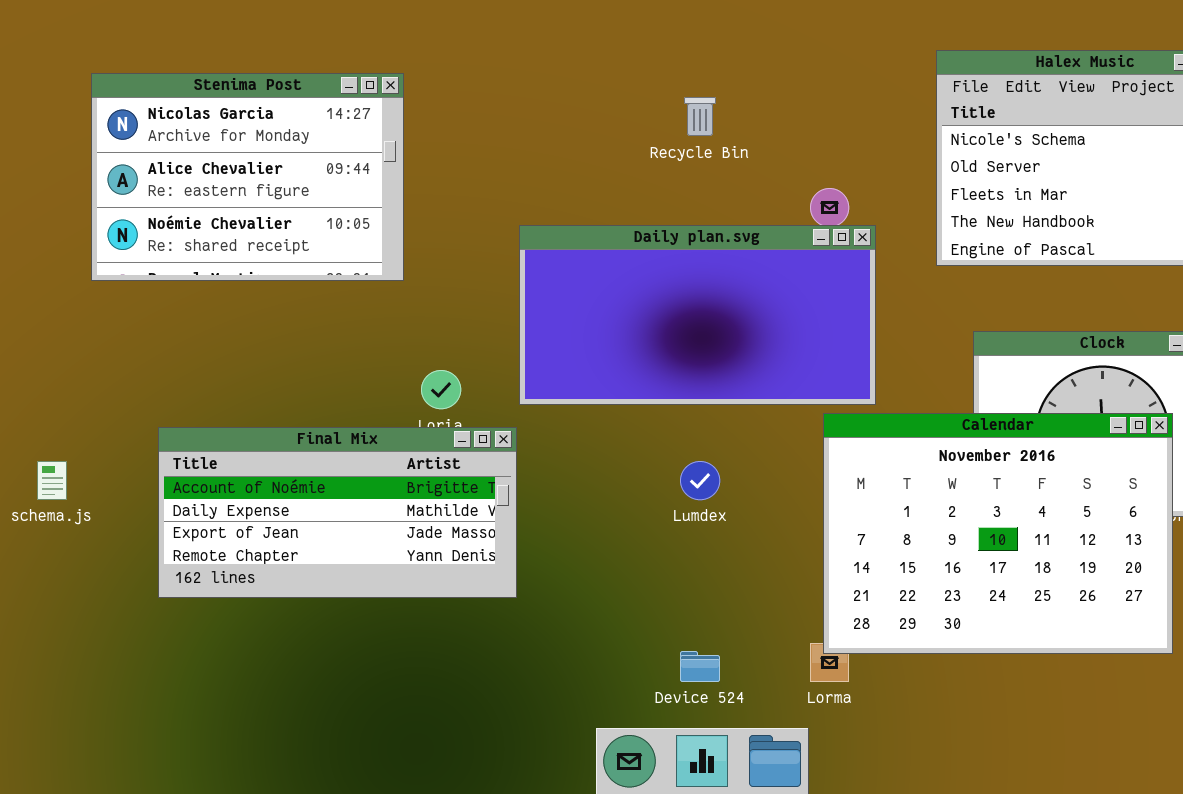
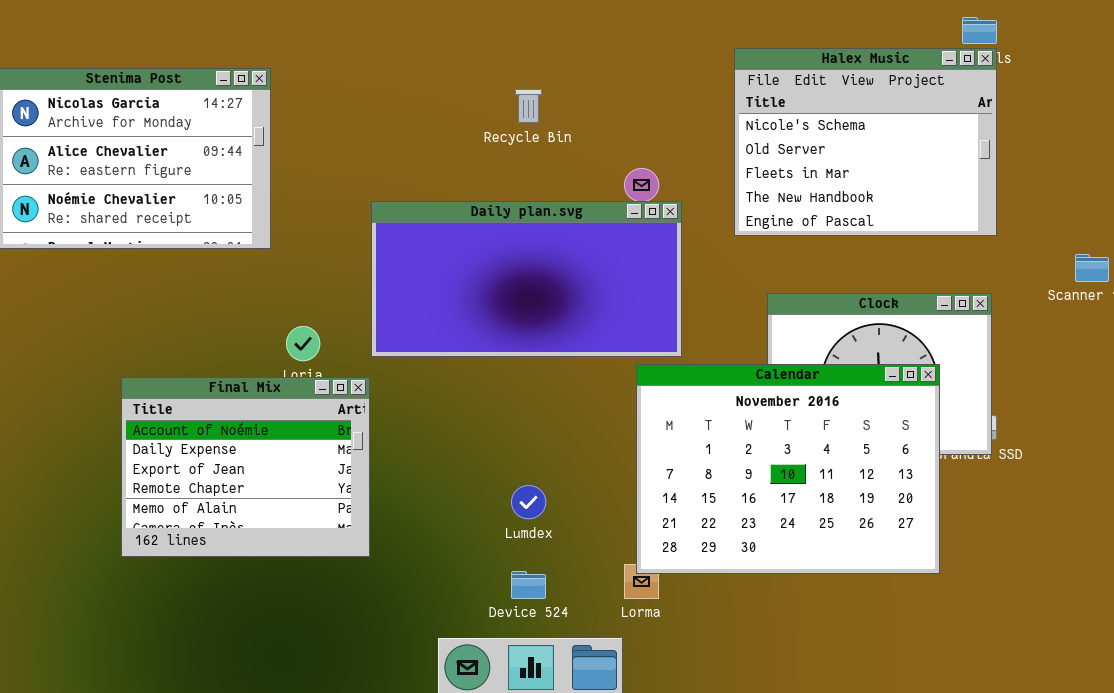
Final Mix: [158,427,517,598] -> [121,377,370,557], resized
Lumdex: [680,461,720,500] -> [511,485,546,519], moved

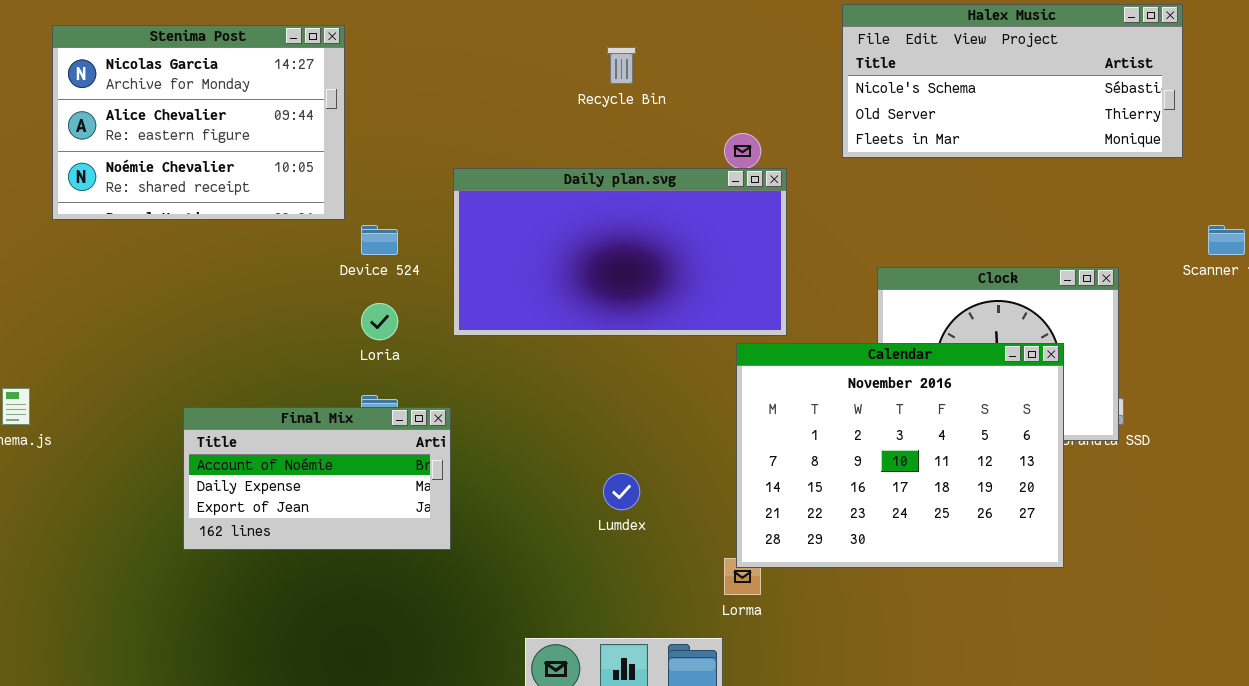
Halex Music: [734,48,997,236] -> [842,4,1183,158], resized
Final Mix: [121,377,370,557] -> [183,407,451,550], resized
Device 524: [511,571,546,599] -> [361,225,398,255], moved

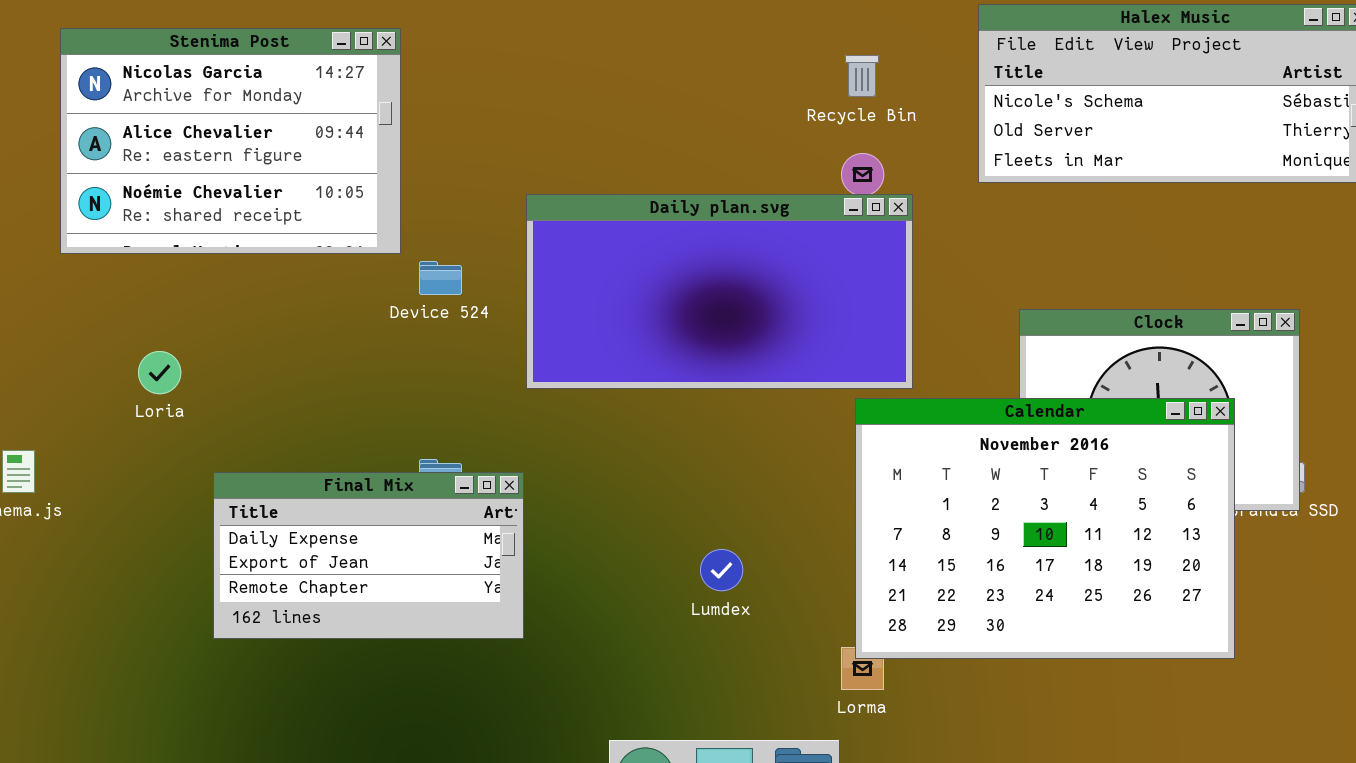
Recycle Bin: [607,47,636,84] -> [845,55,879,97], moved
Loria: [361,303,398,340] -> [138,351,181,394], moved
Final Mix: [183,407,451,550] -> [213,472,524,639], scrolled down 1 row

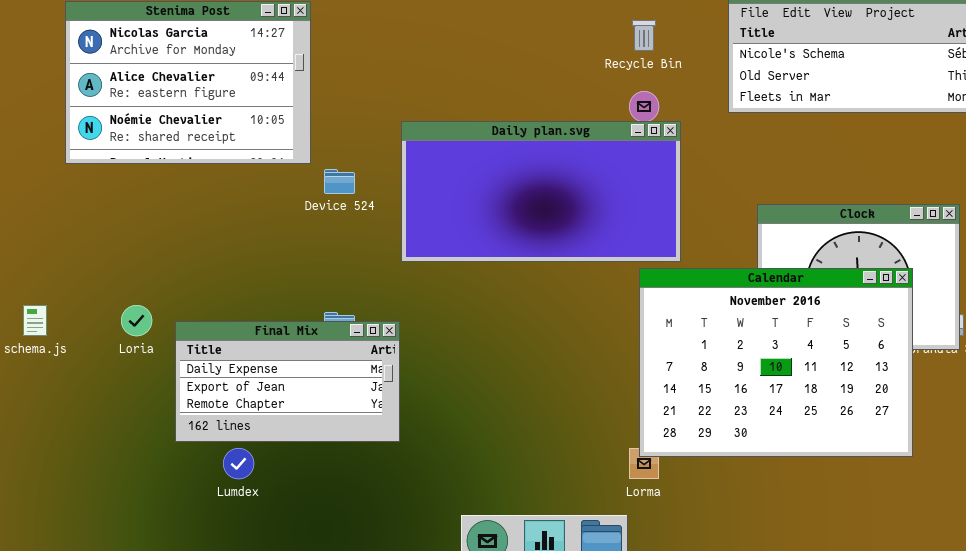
Loria: [138,351,181,394] -> [121,305,152,336], moved
Lumdex: [700,549,743,591] -> [223,448,254,479], moved

